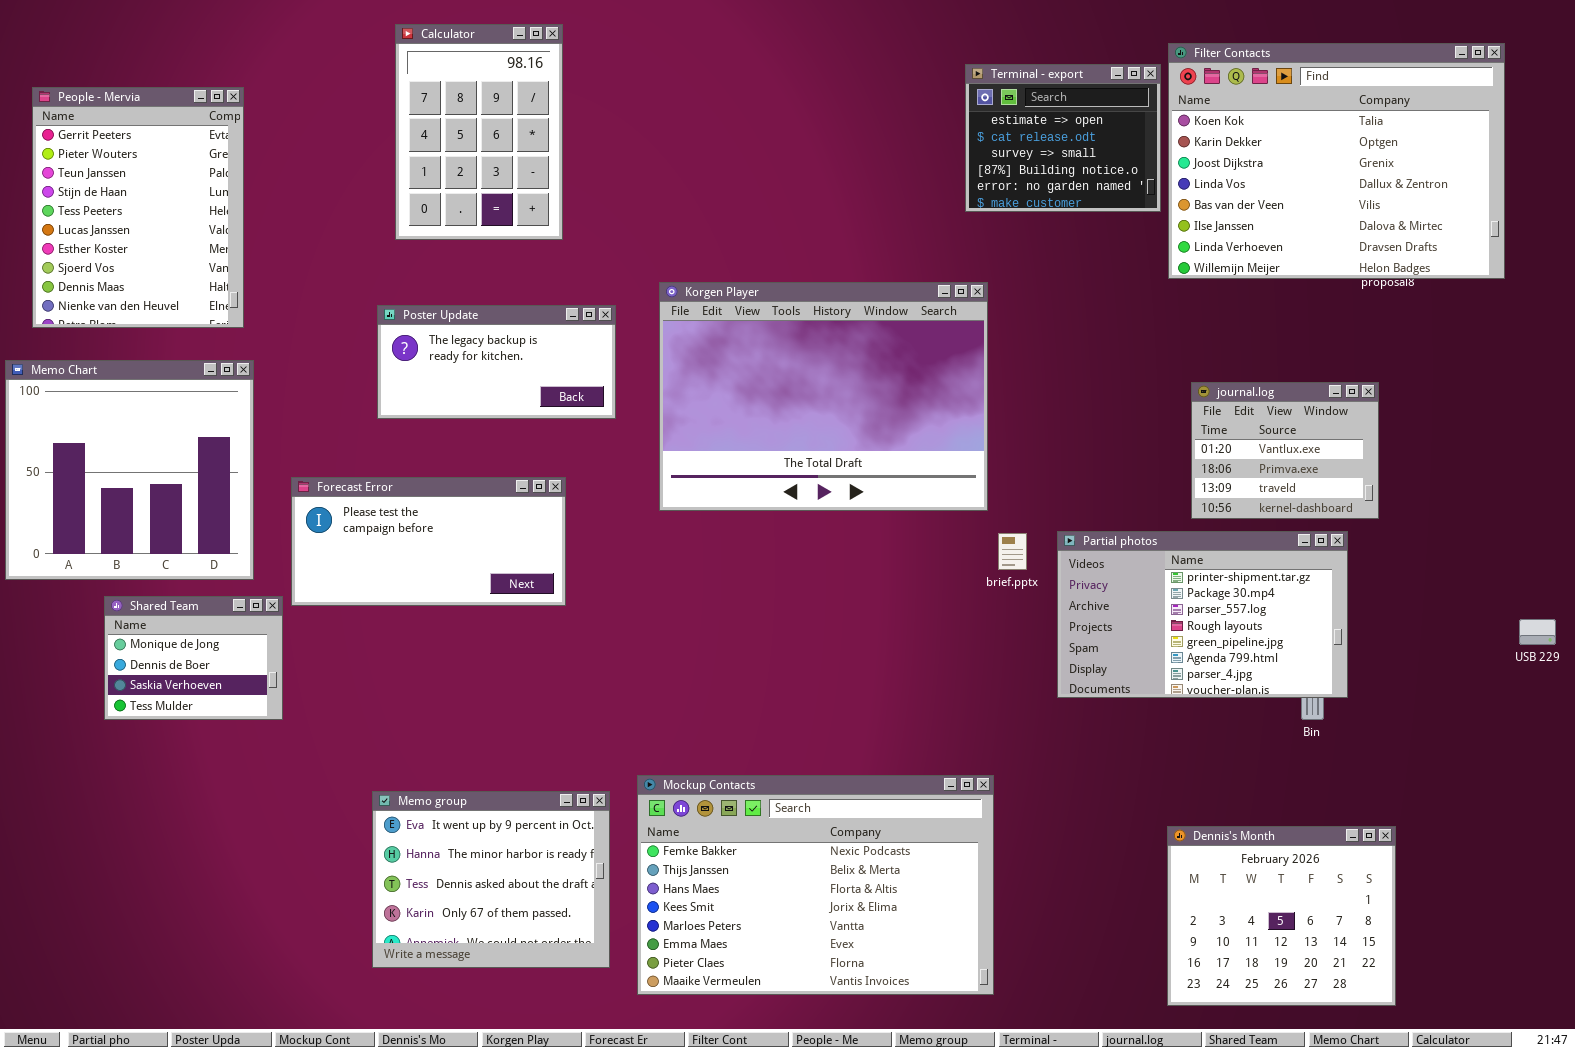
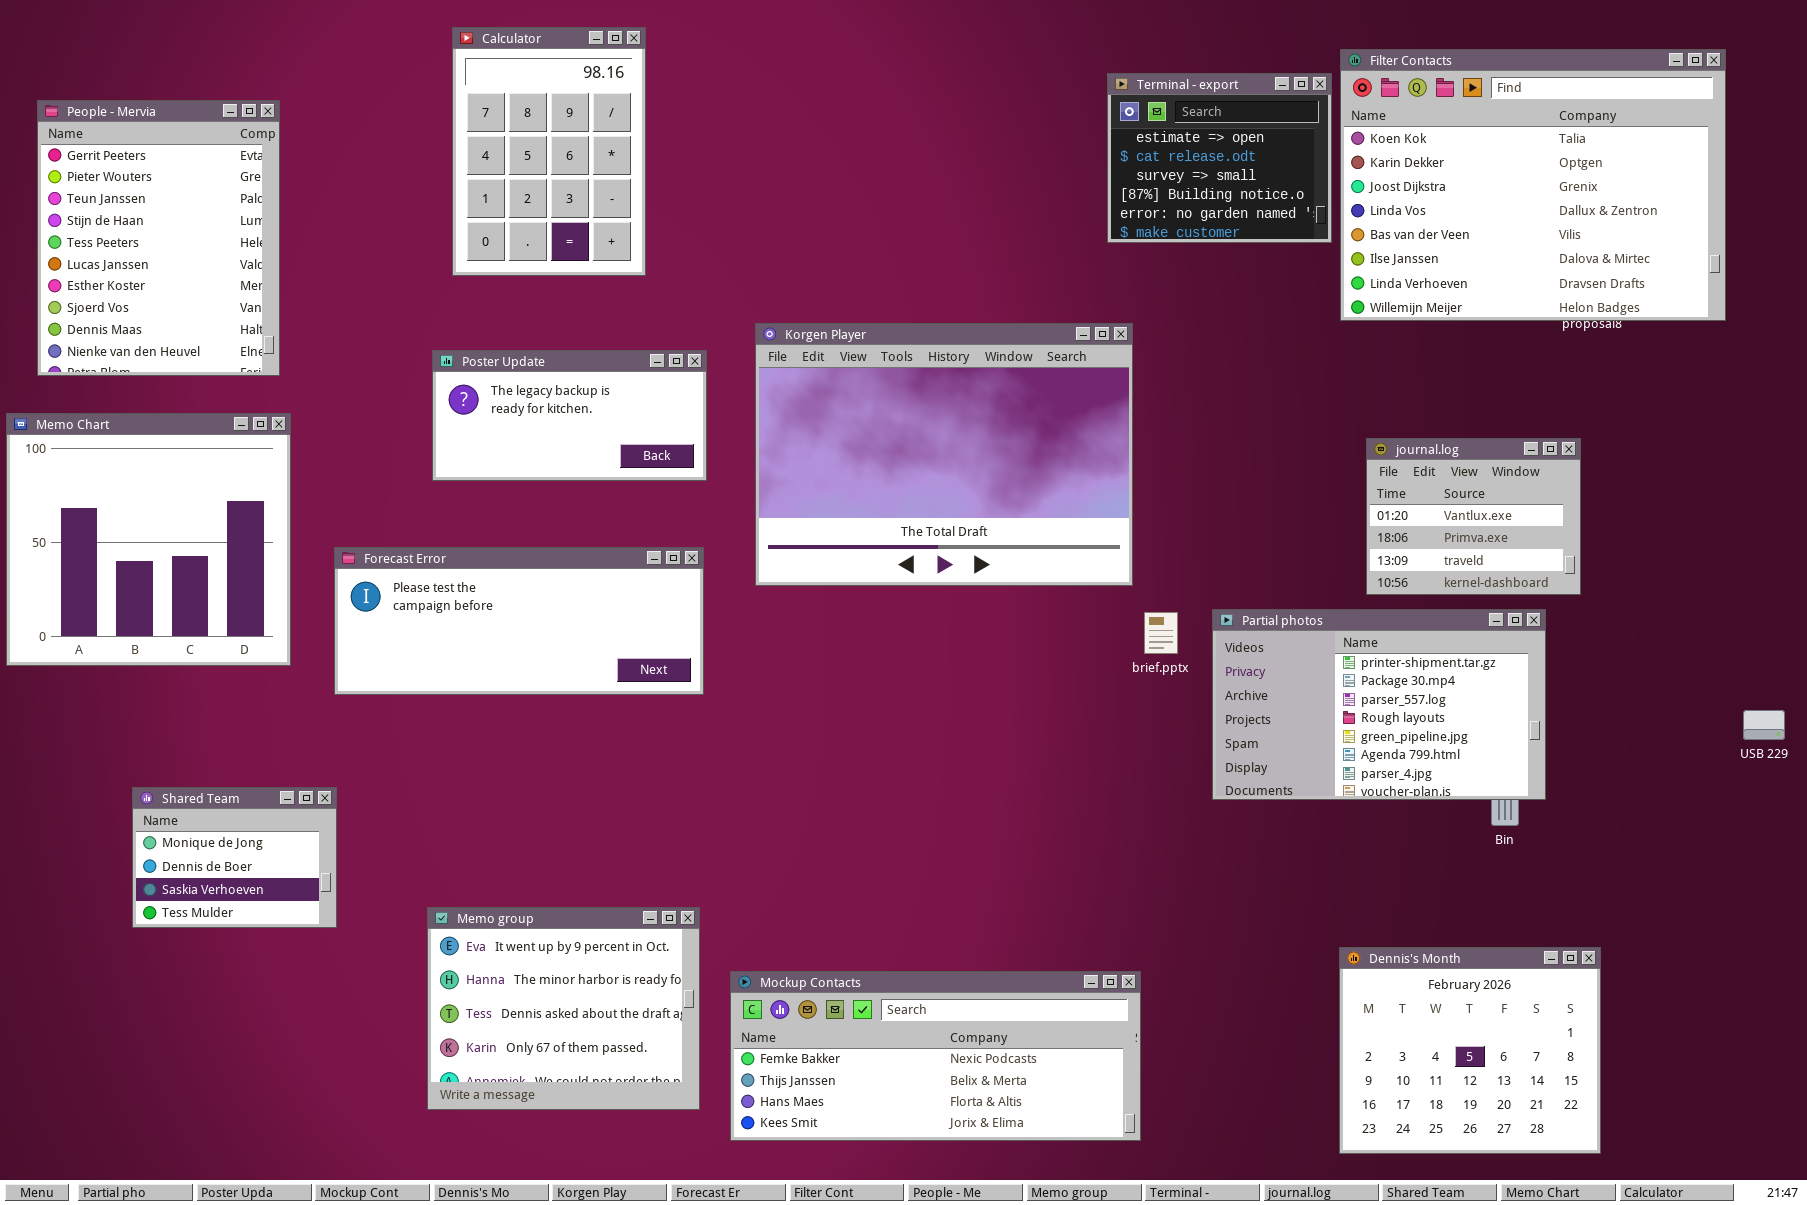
Forecast Error: [291,477,566,606] -> [334,547,704,695], resized
Shared Team: [104,596,283,720] -> [132,787,337,928], moved
Mockup Contacts: [637,775,994,995] -> [730,971,1141,1141], resized

